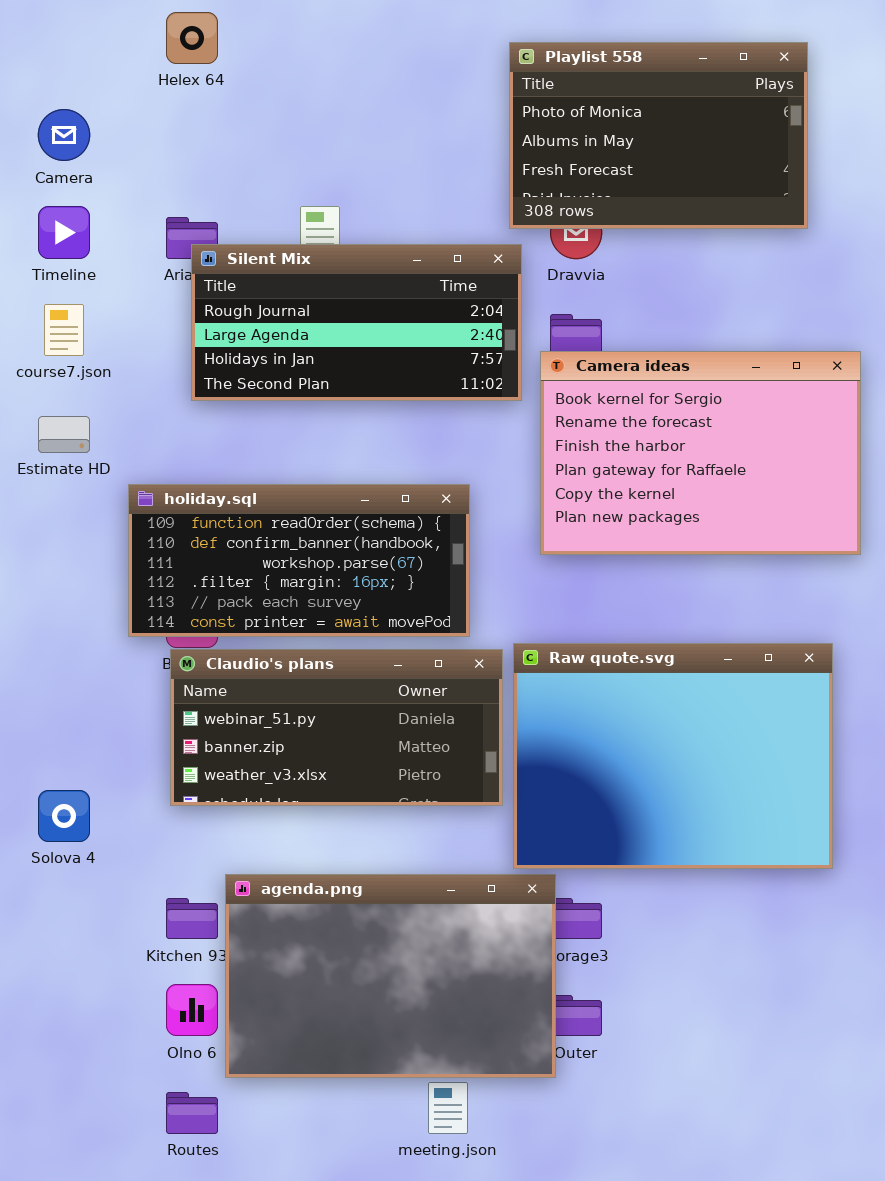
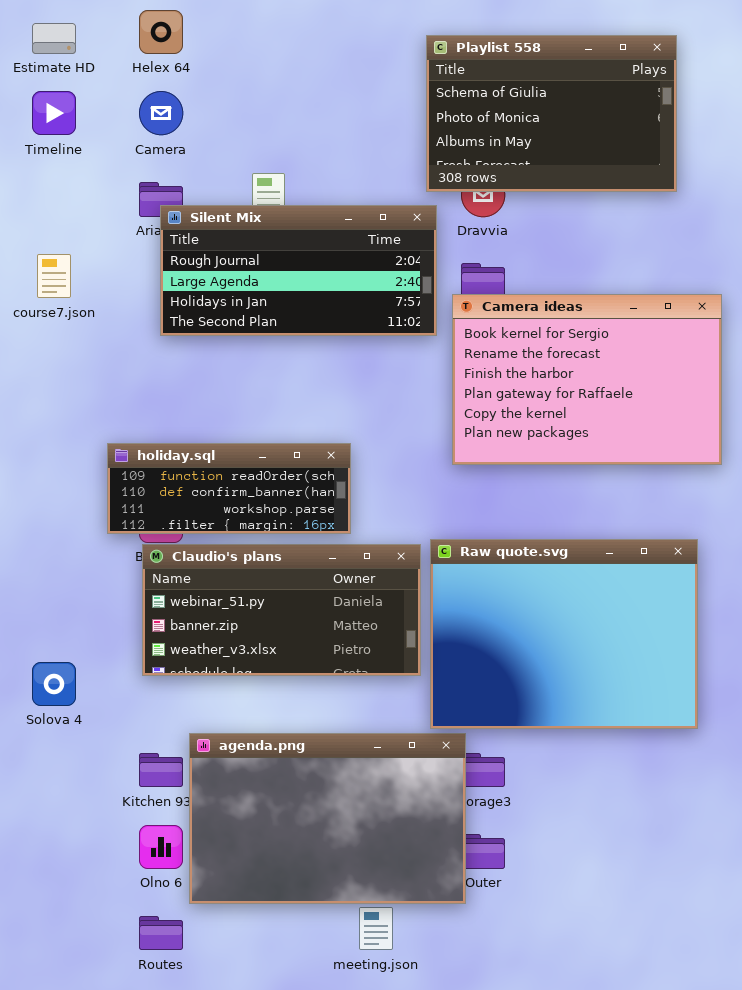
Playlist 558: [509,42,808,229] -> [426,35,677,192], scrolled up 1 row
Camera: [38,109,90,161] -> [139,91,183,135], moved
Timeline: [38,206,90,259] -> [32,91,76,135], moved
Estimate HD: [38,416,90,453] -> [32,23,76,54], moved
holiday.sql: [128,484,470,637] -> [107,443,351,534], resized

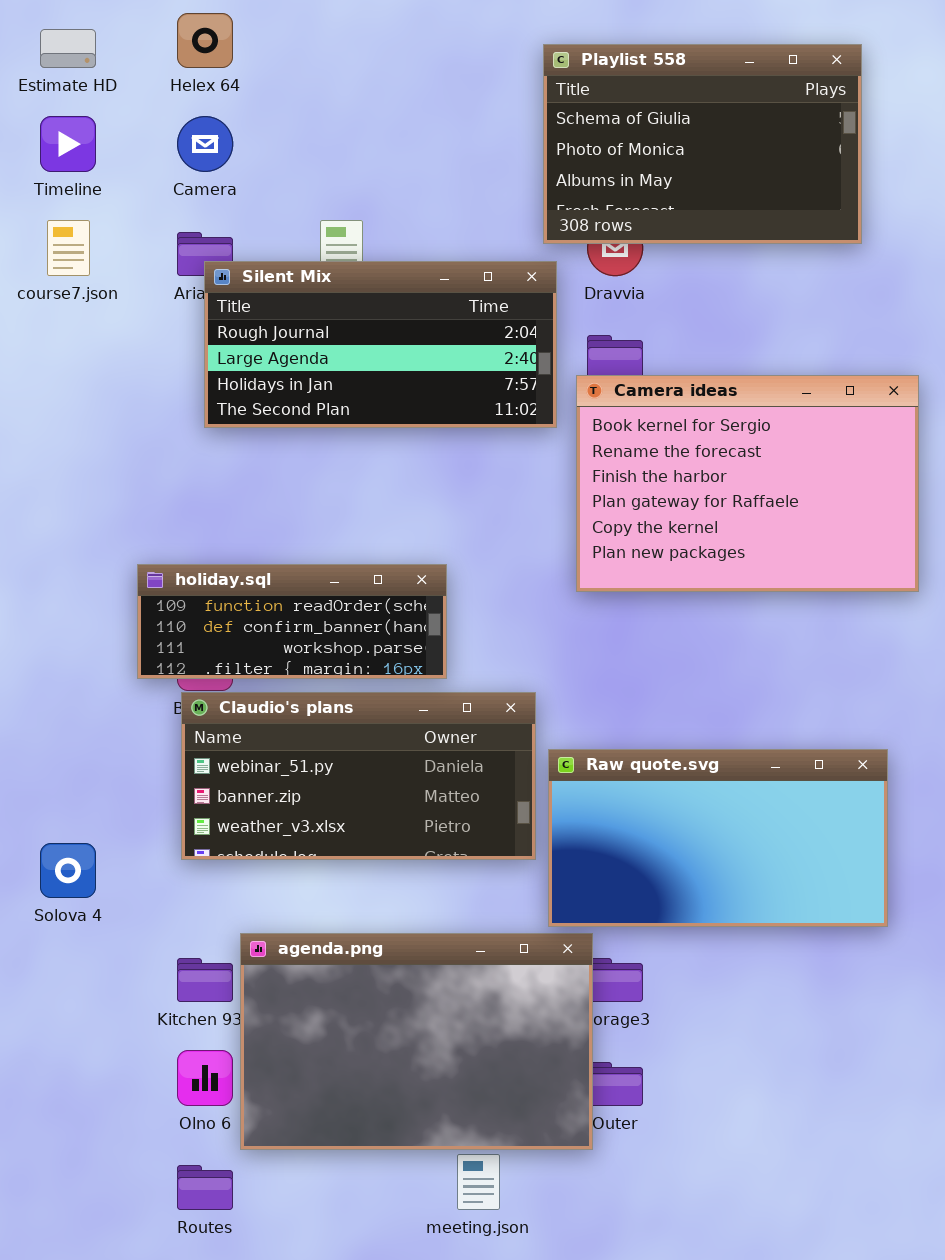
course7.json: [37,254,71,298] -> [47,220,90,276], moved
Raw quote.svg: [430,539,698,729] -> [548,749,888,927], resized

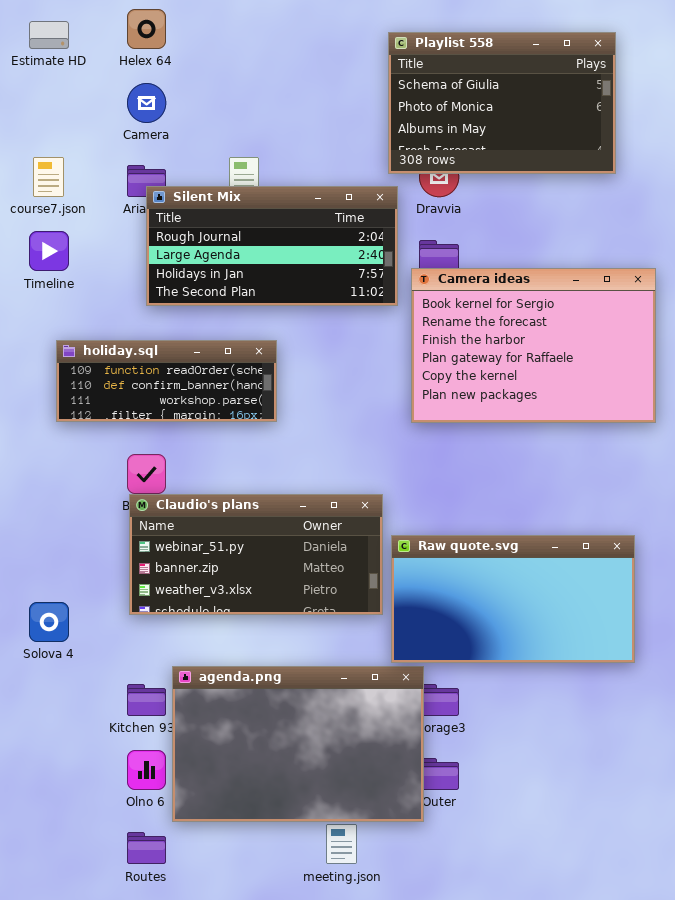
Timeline: [40,116,96,172] -> [29,231,69,271], moved
holiday.sql: [137,564,447,679] -> [56,340,277,422], moved

